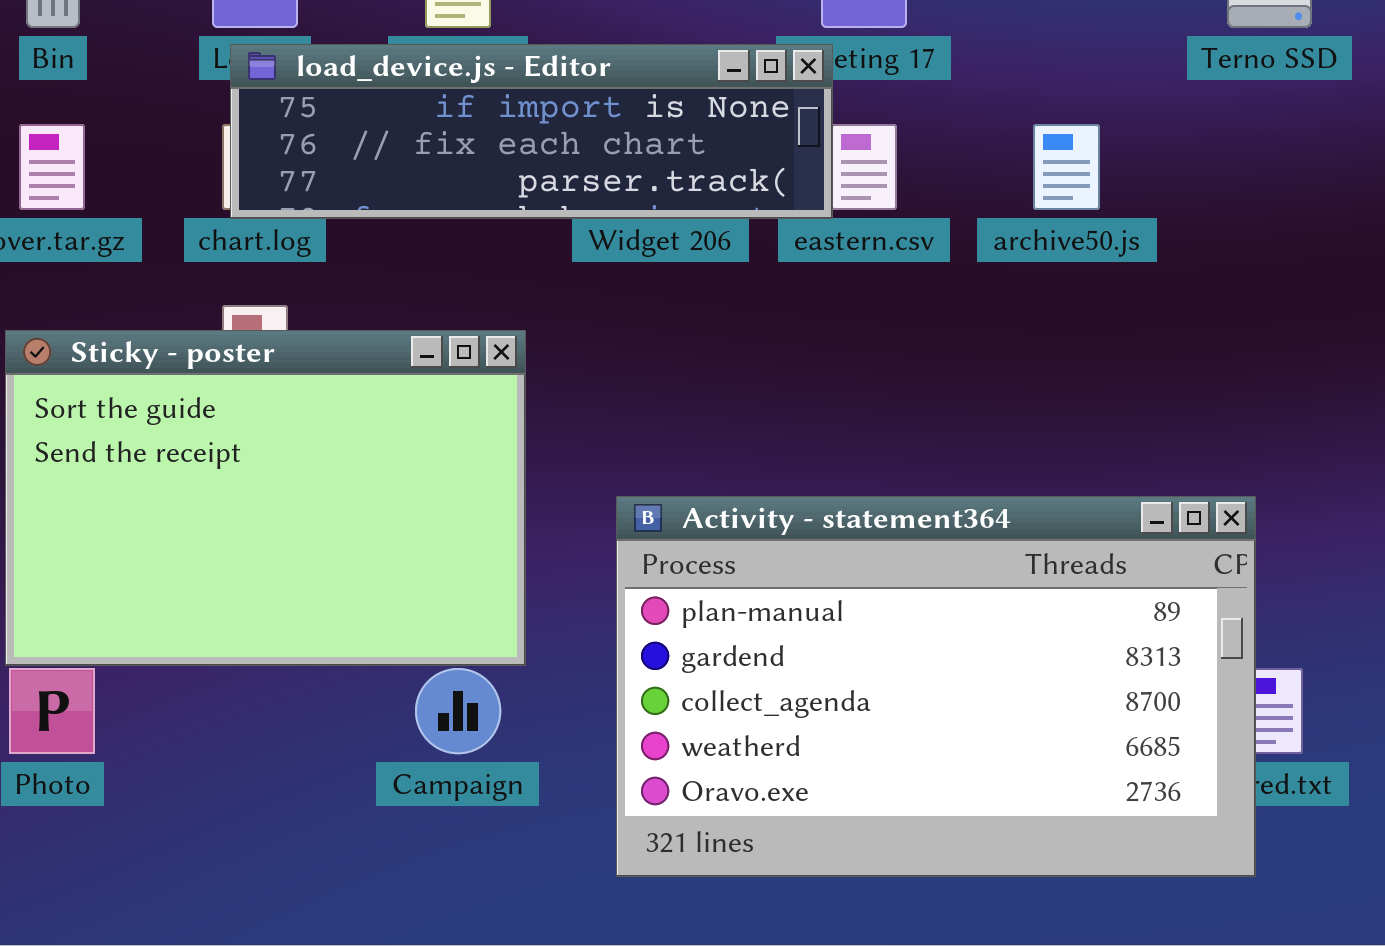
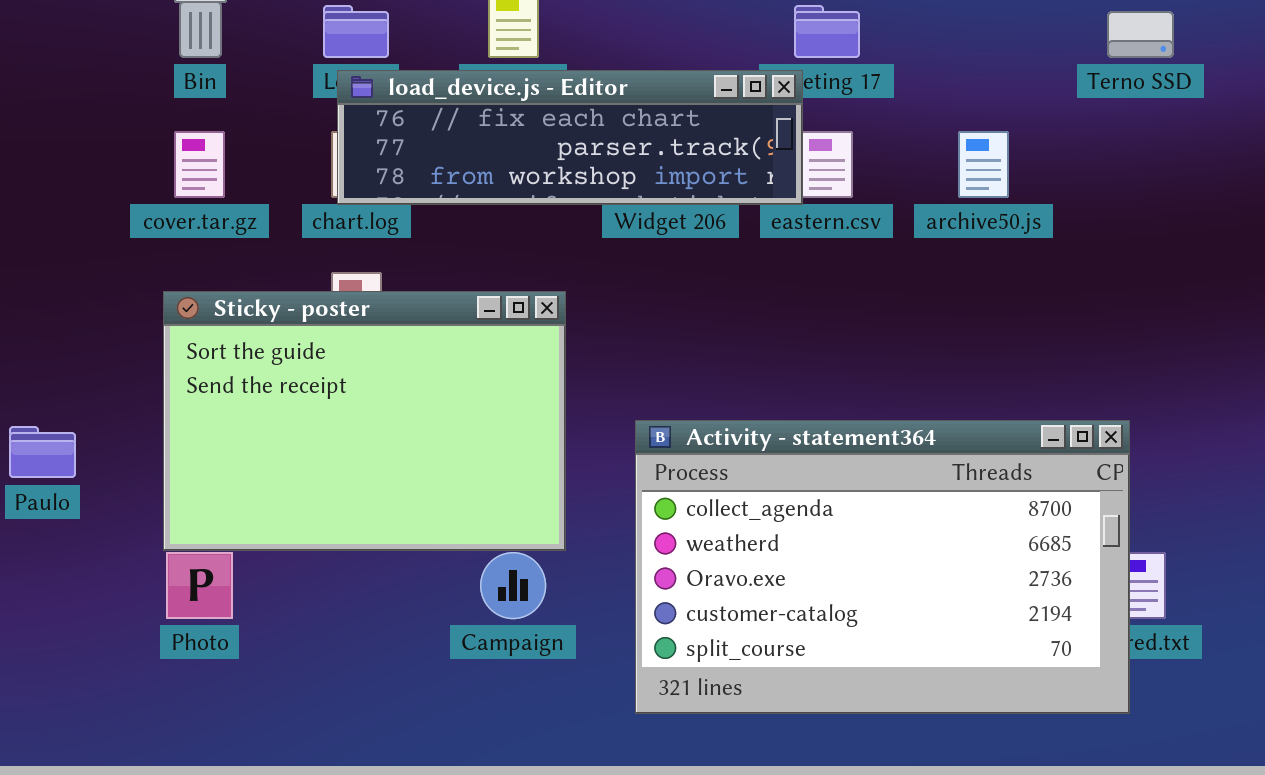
load_device.js - Editor: [230,44,833,219] -> [337,70,803,205], scrolled down 1 row
Activity - statement364: [616,496,1256,877] -> [635,420,1130,714], scrolled down 2 rows

